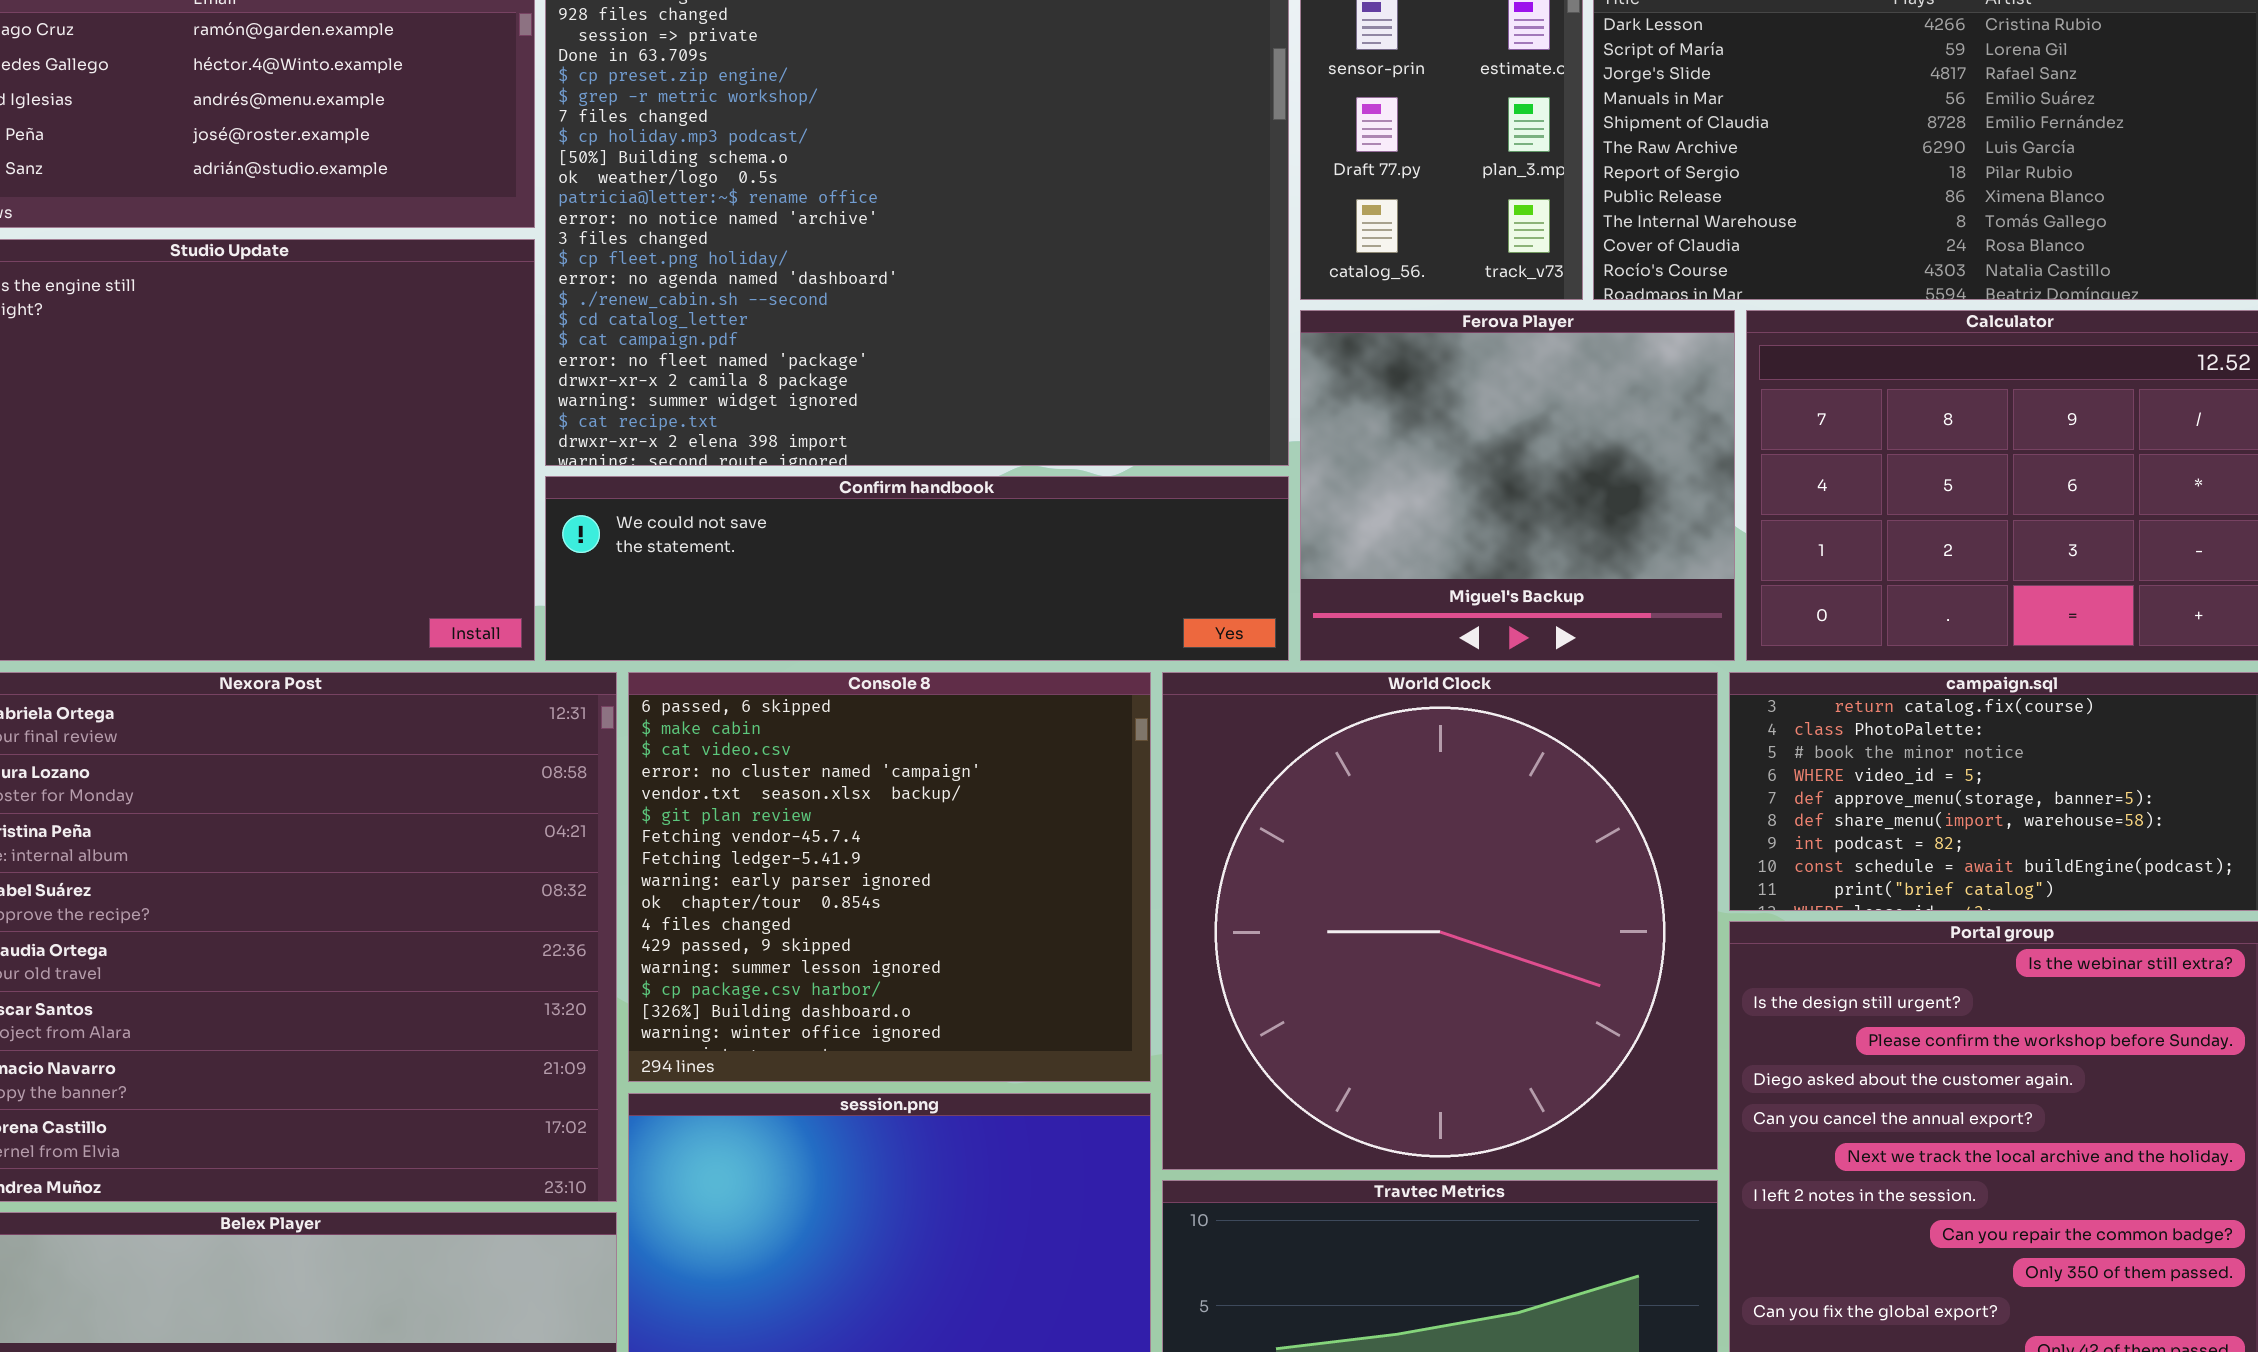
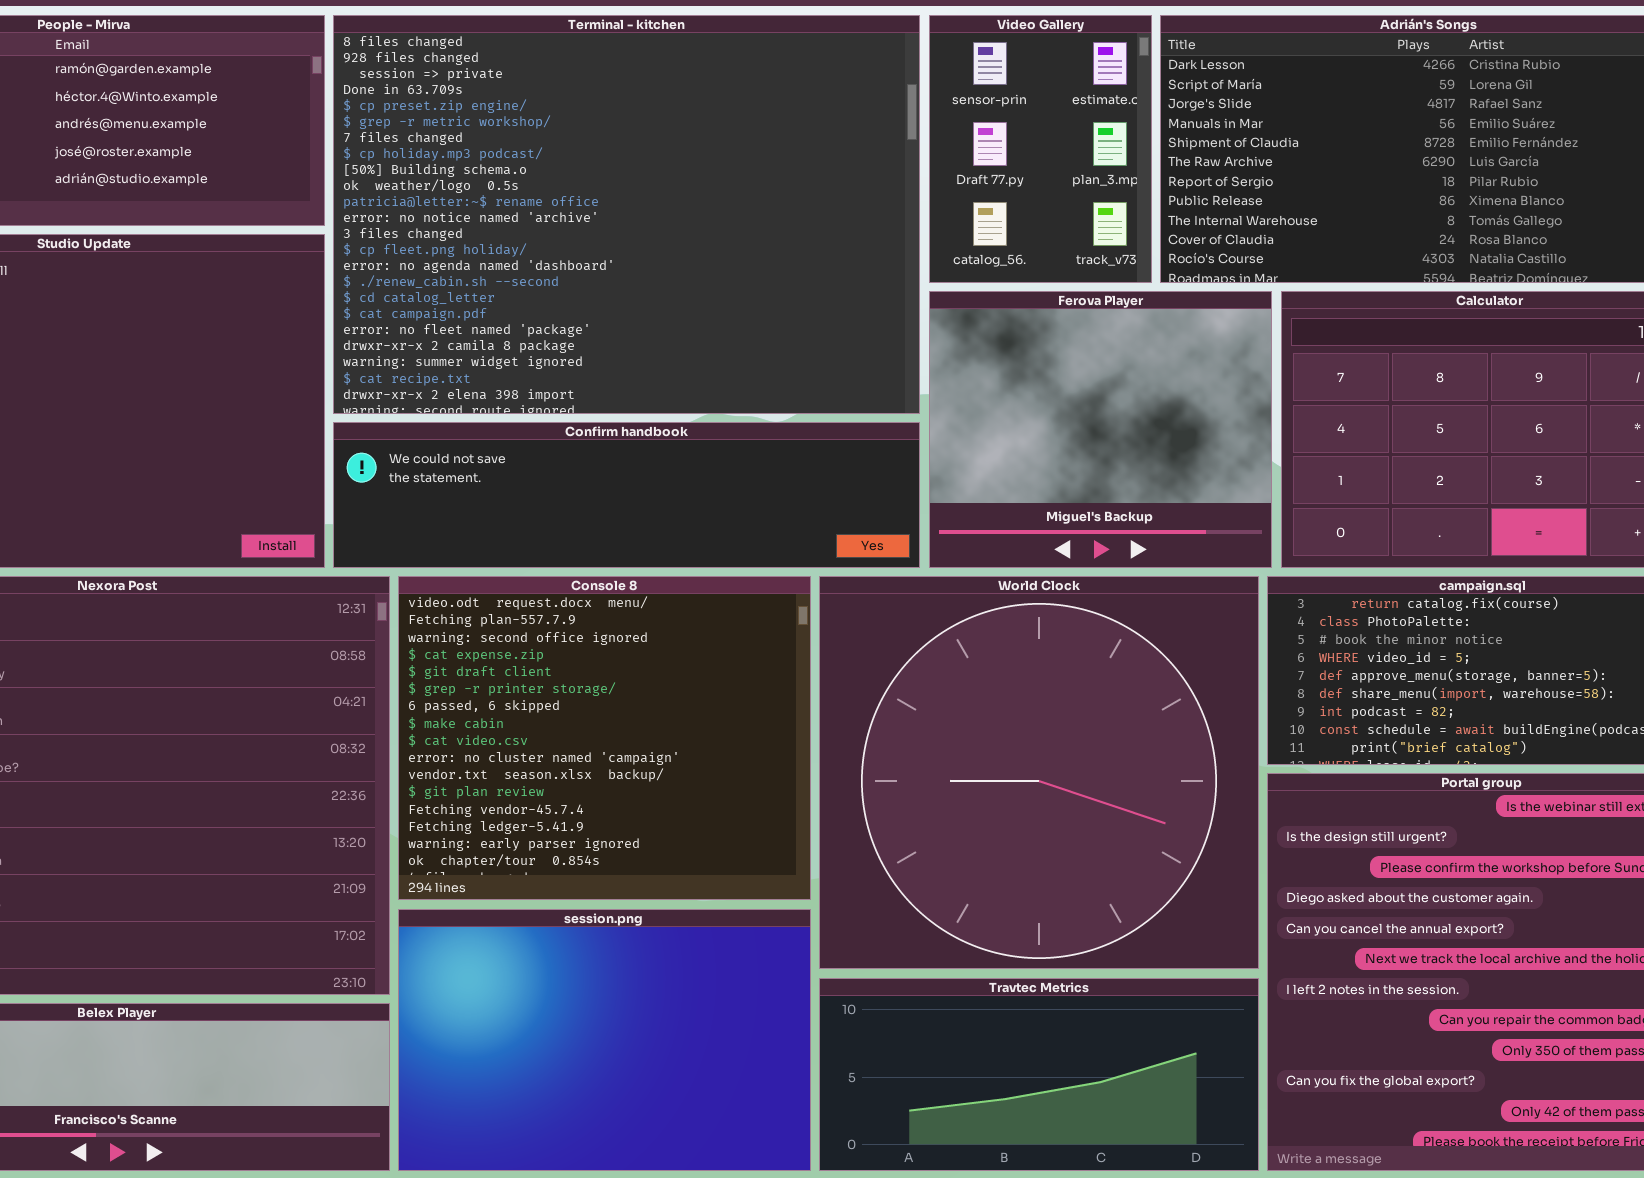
Console 8: [628,672,1151,1082] -> [398,576,811,900], scrolled up 6 rows

